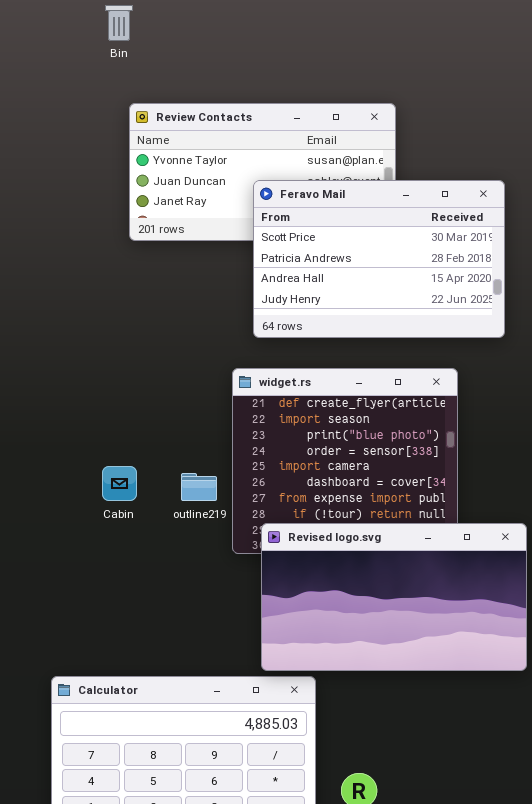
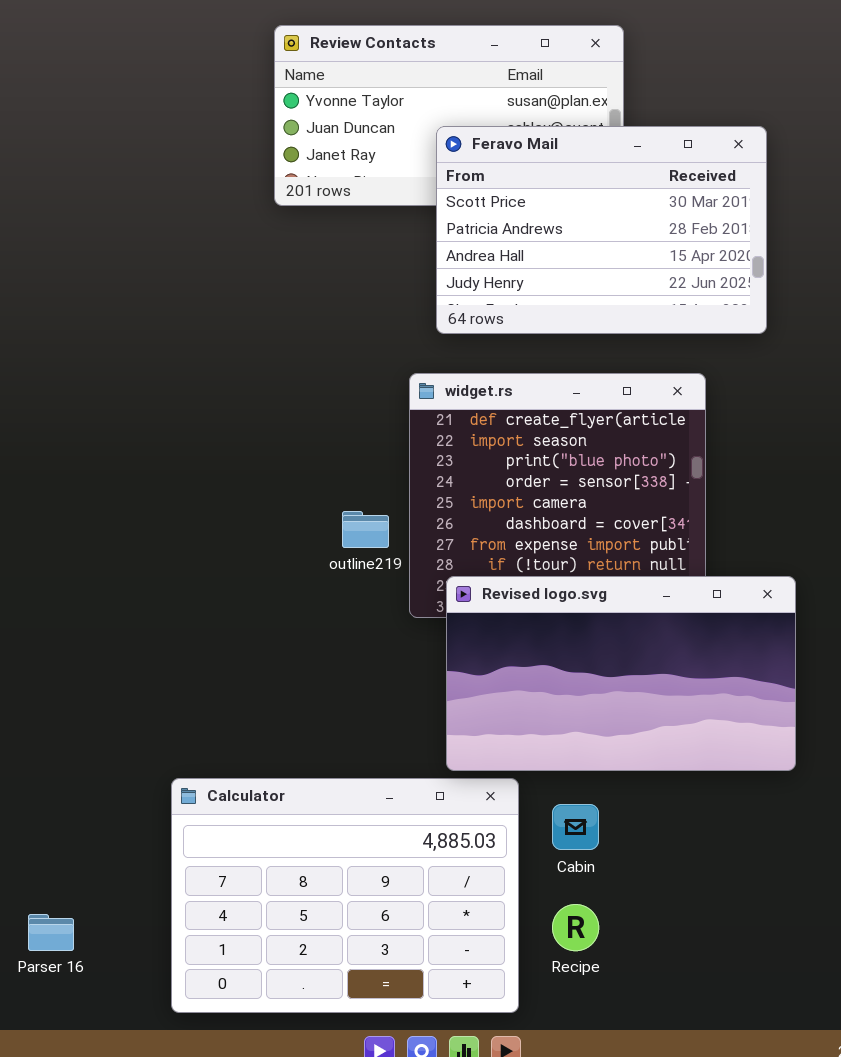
Cabin: [102,466,137,501] -> [552,804,599,850], moved

